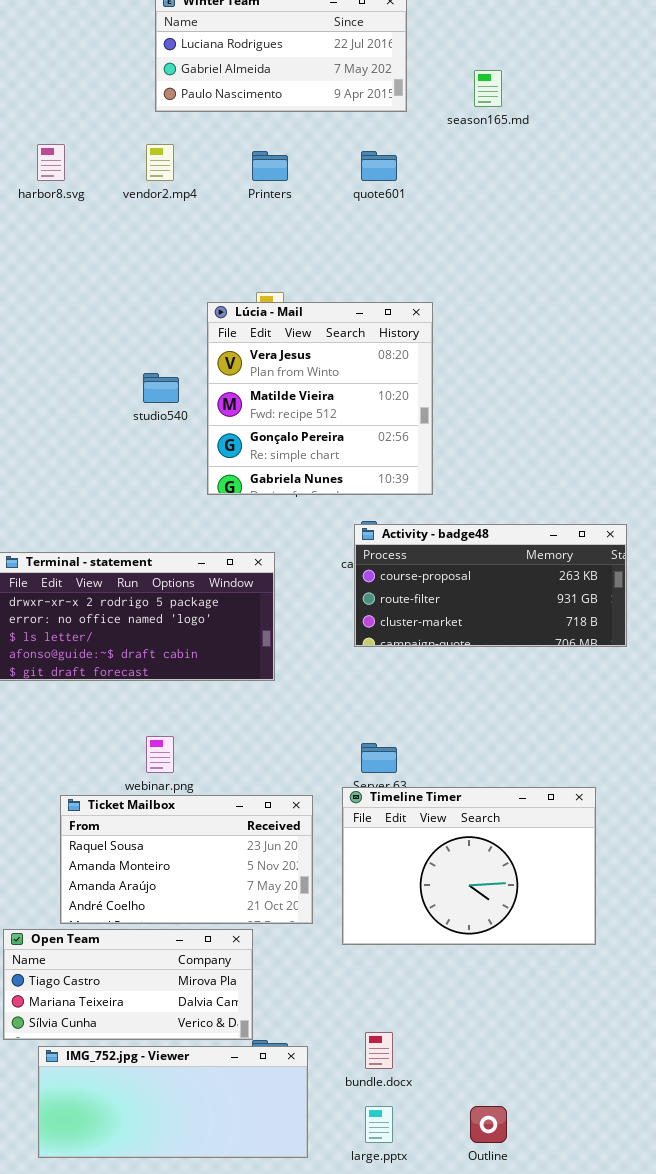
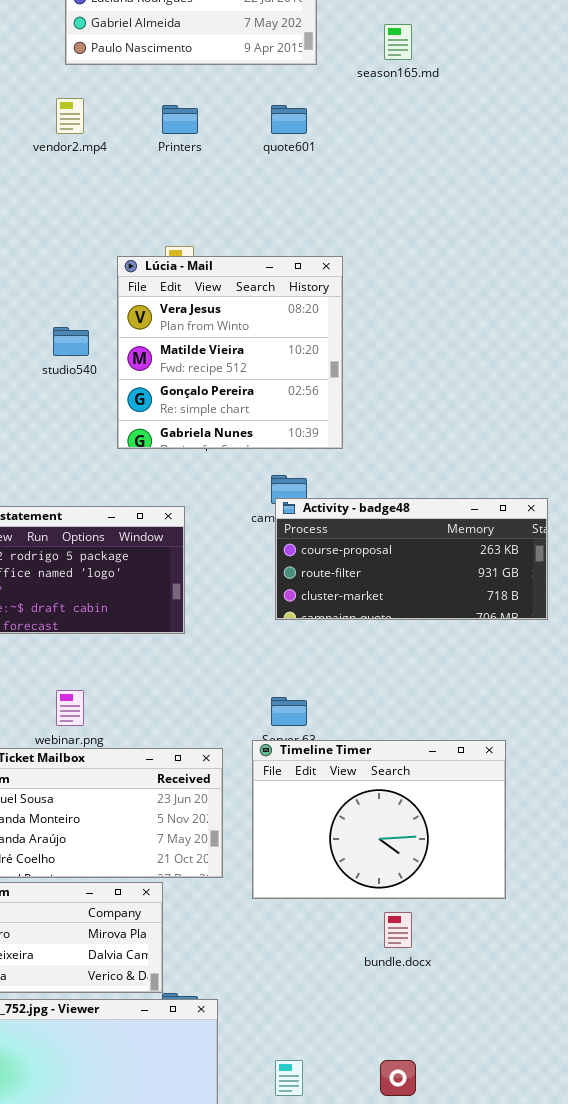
Activity - badge48: [354,524,627,647] -> [275,498,548,620], moved
bundle.docx: [365,1032,393,1069] -> [384,912,412,948], moved

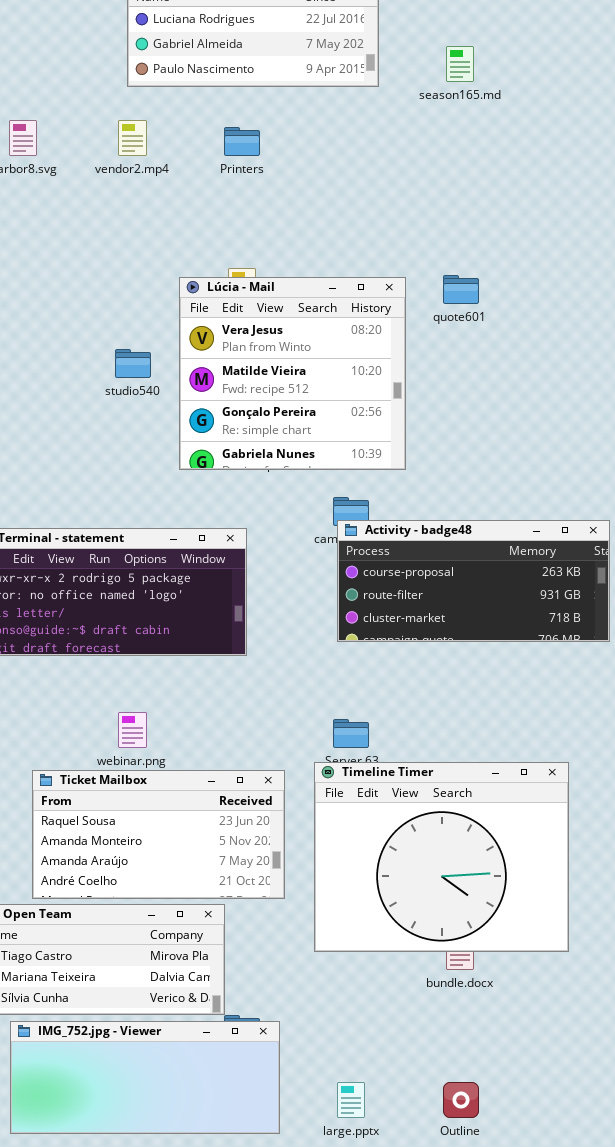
quote601: [271,105,307,134] -> [443,275,479,304], moved
Timeline Timer: [252,740,506,899] -> [314,762,569,952], resized

